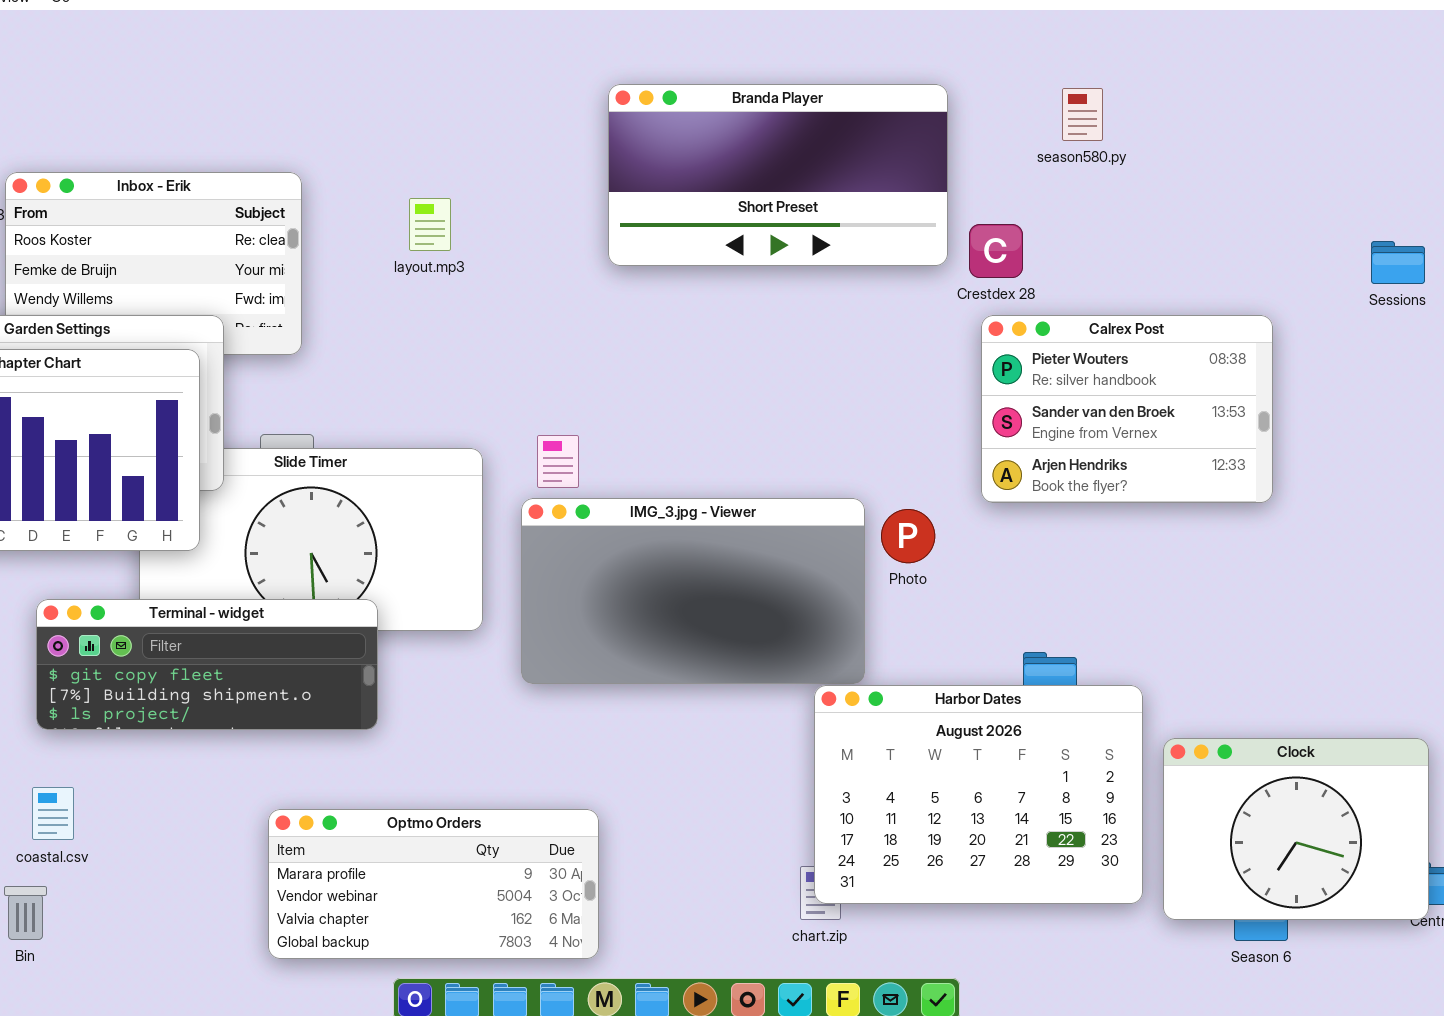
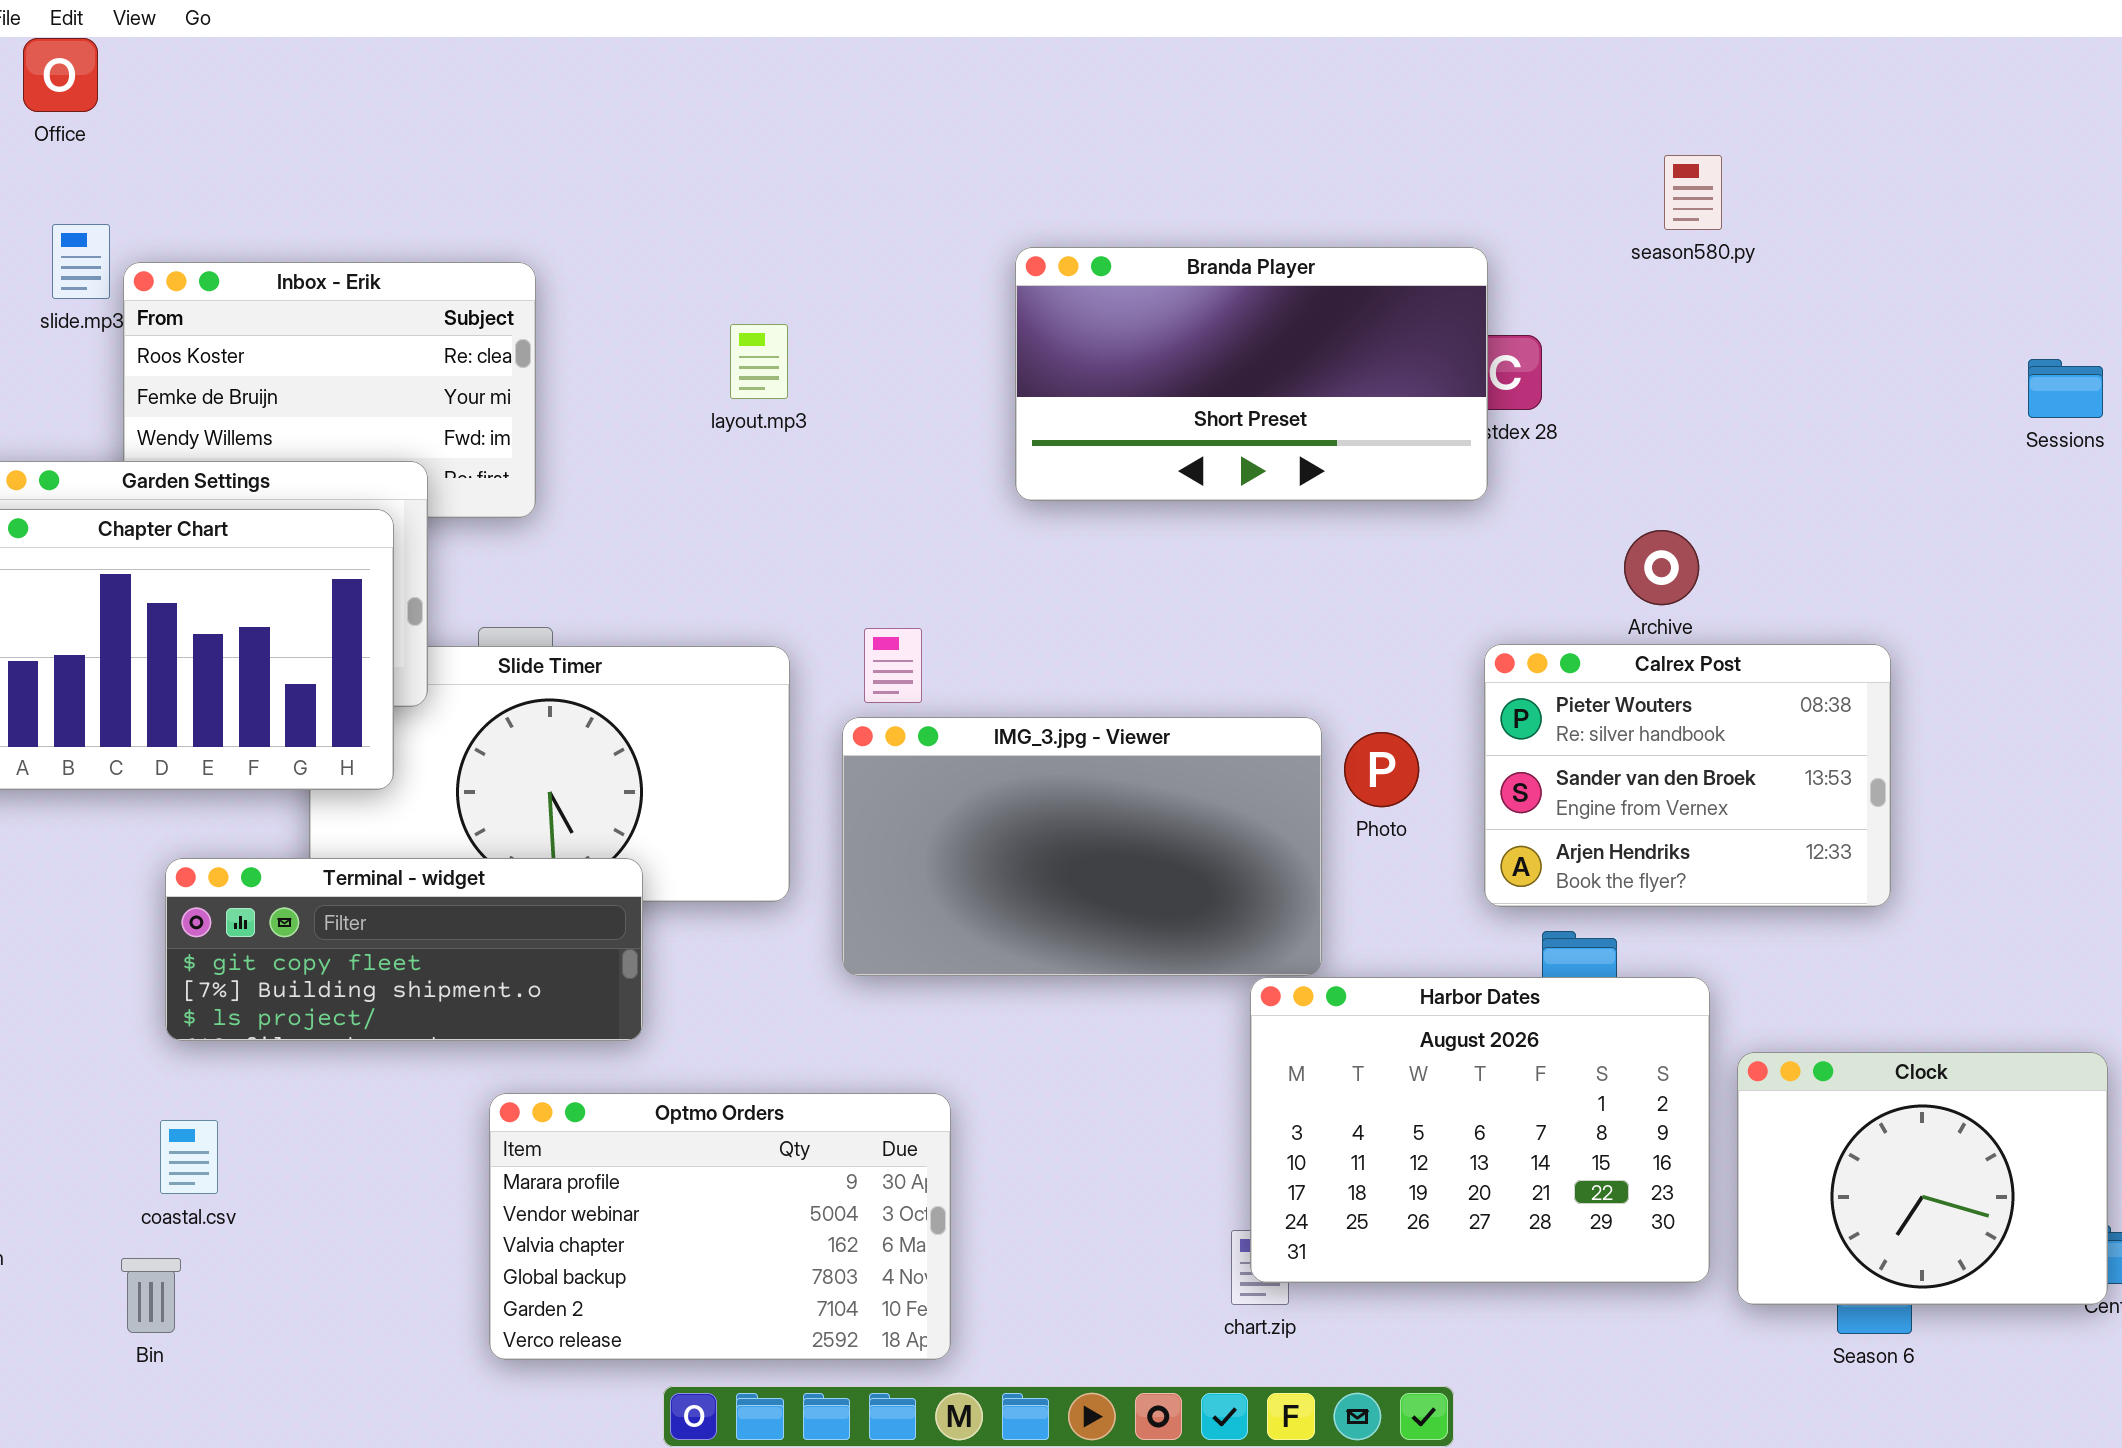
Branda Player: [608,84,948,266] -> [1015,247,1488,501], moved
season580.py: [1062,88,1103,141] -> [1664,155,1722,230], moved
layout.mp3: [409,198,451,251] -> [730,324,788,399], moved
Calrex Post: [981,315,1273,503] -> [1484,644,1891,907], moved
Optmo Orders: [268,809,599,959] -> [489,1093,951,1360], resized

